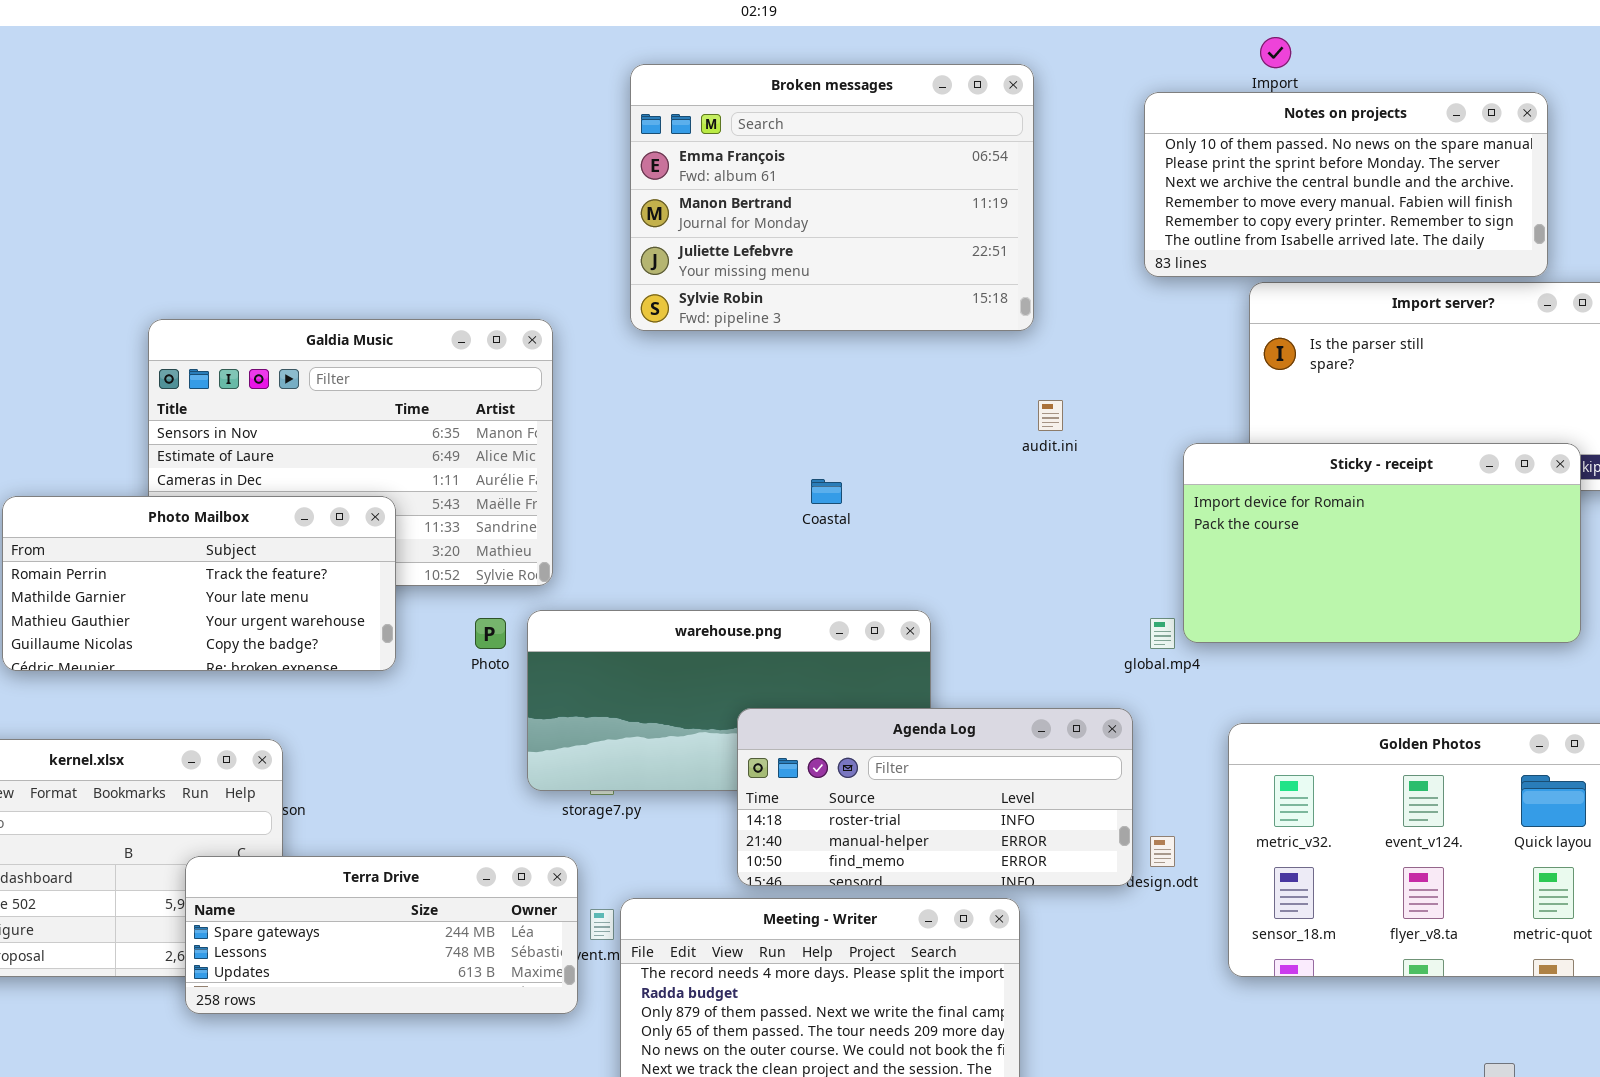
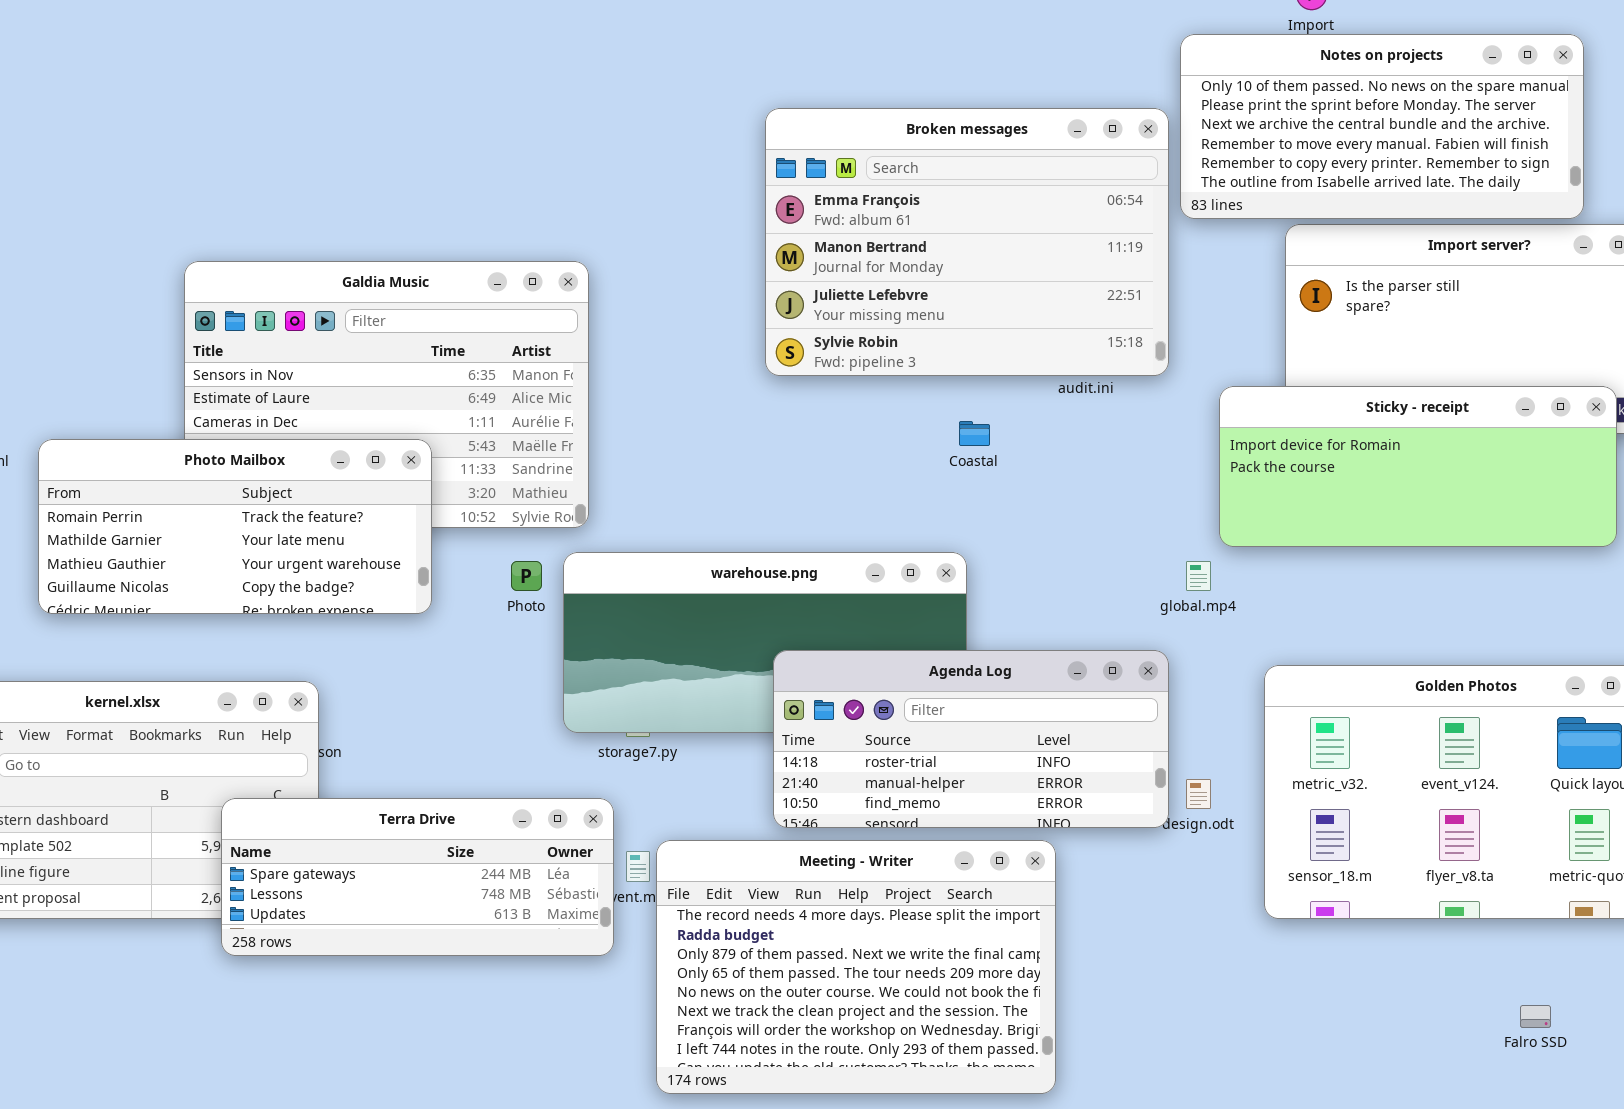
Broken messages: [630,64,1034,331] -> [765,108,1169,376], moved
Sticky - receipt: [1183,443,1581,643] -> [1219,386,1617,547], resized
Coastal: [811,479,842,504] -> [959,421,990,446], moved

